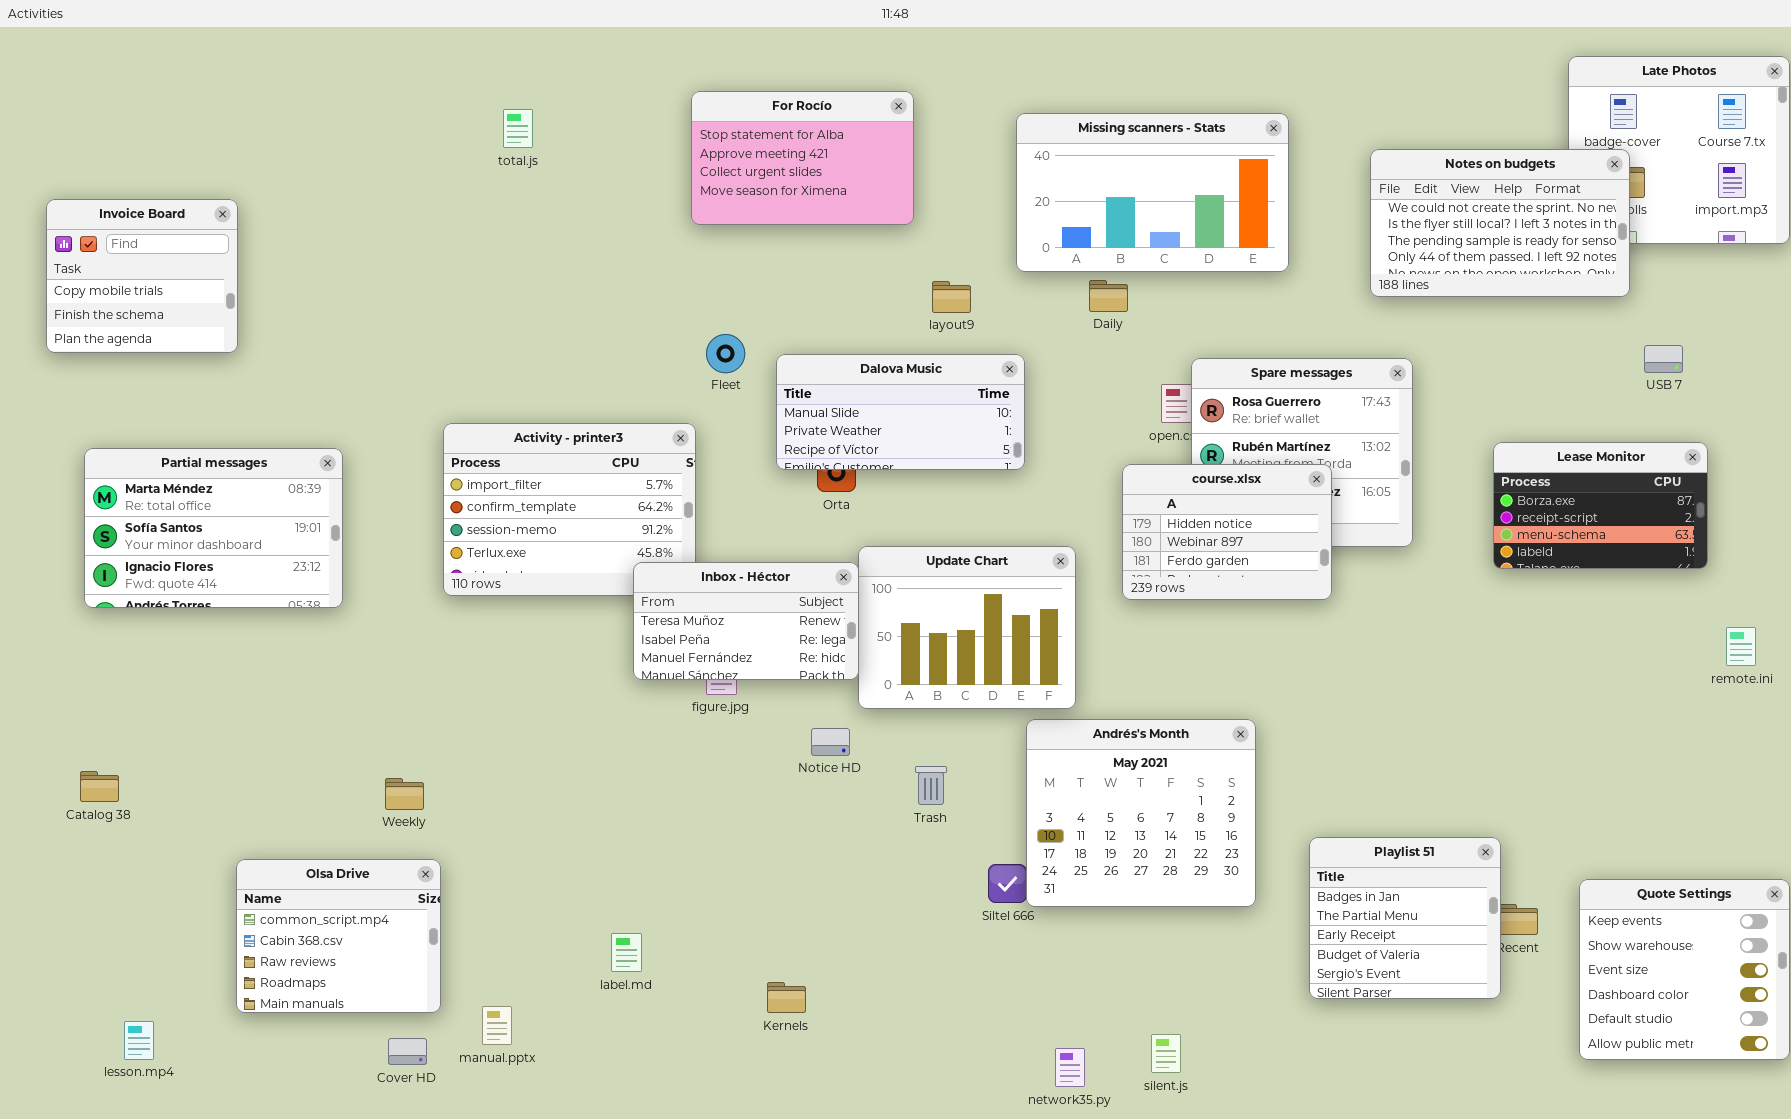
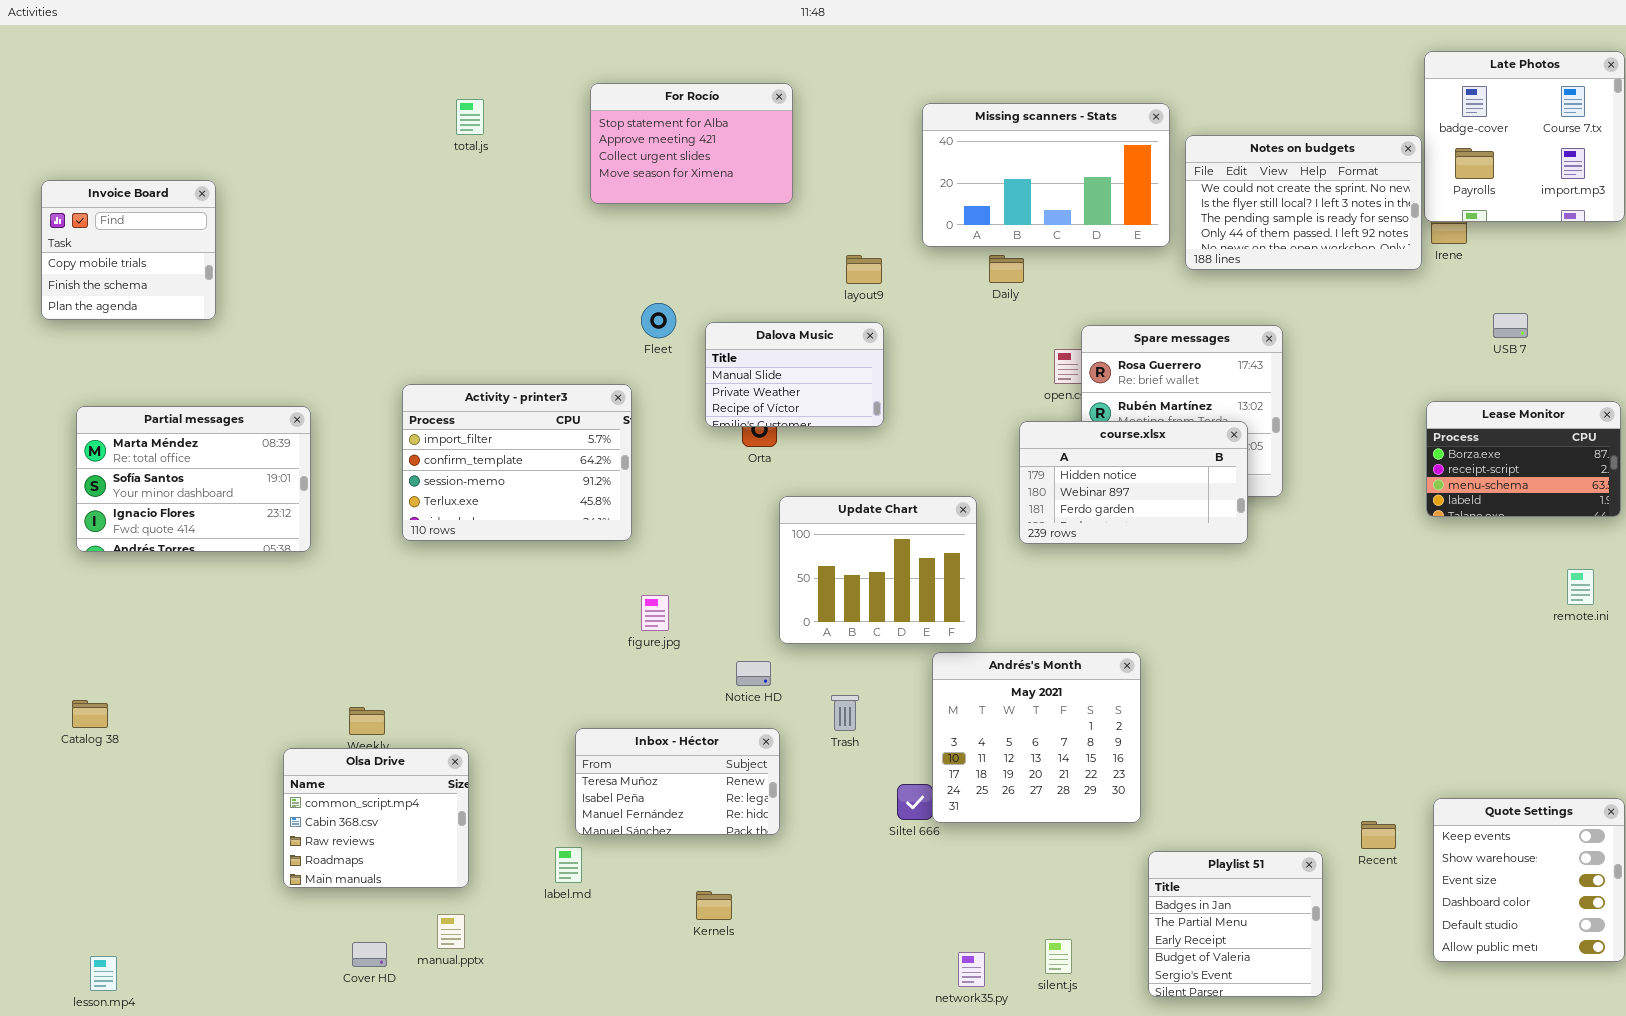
For Rocío: [691,91,914,225] -> [590,83,793,204], moved
Notes on budgets: [1370,149,1630,297] -> [1185,135,1422,270], moved
Dalova Music: [776,354,1025,470] -> [705,322,884,427], resized
Lease Monitor: [1493,442,1708,569] -> [1426,401,1621,517], moved
course.xlsx: [1122,464,1332,600] -> [1019,421,1248,544], resized
Inbox - Héctor: [633,562,859,680] -> [575,728,780,835], moved
Playlist 51: [1309,837,1501,999] -> [1148,851,1323,997], moved
Olsa Drive: [236,859,441,1013] -> [283,748,469,888], moved
lesson.mp4: [124,1021,154,1060] -> [90,956,117,991], moved

